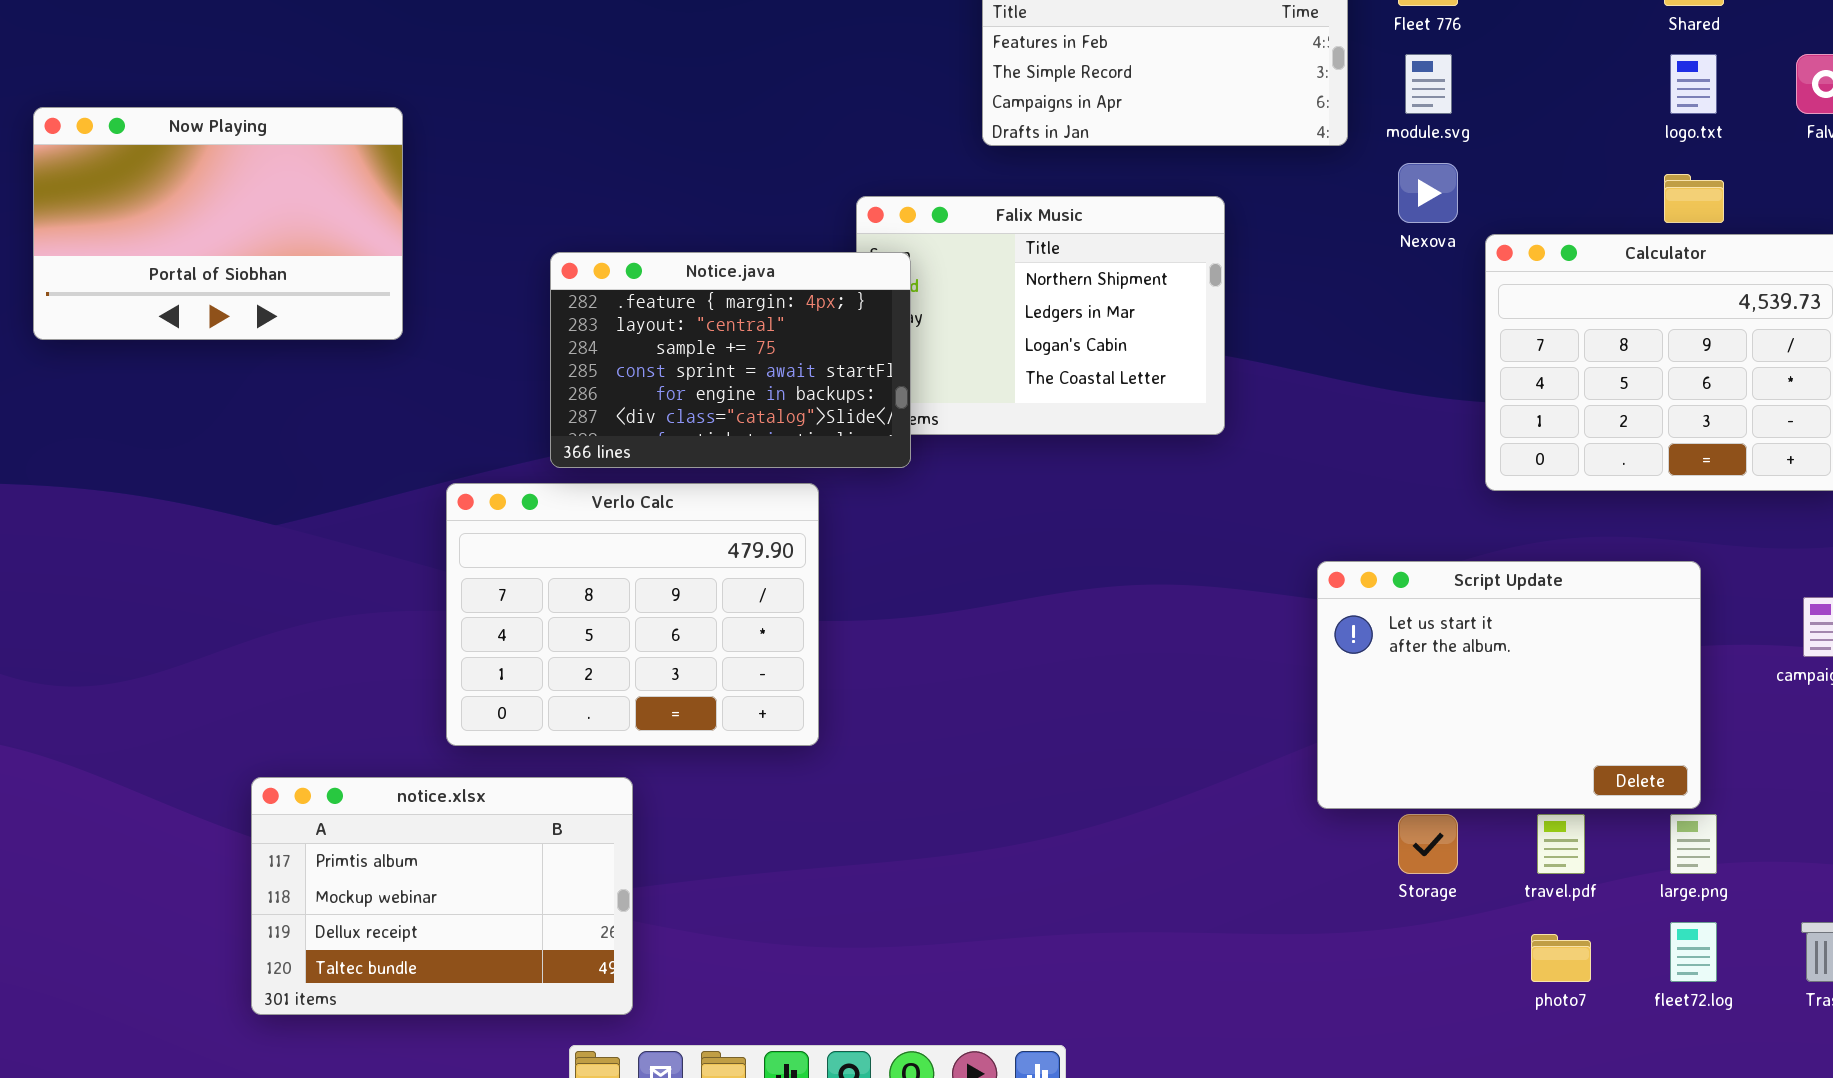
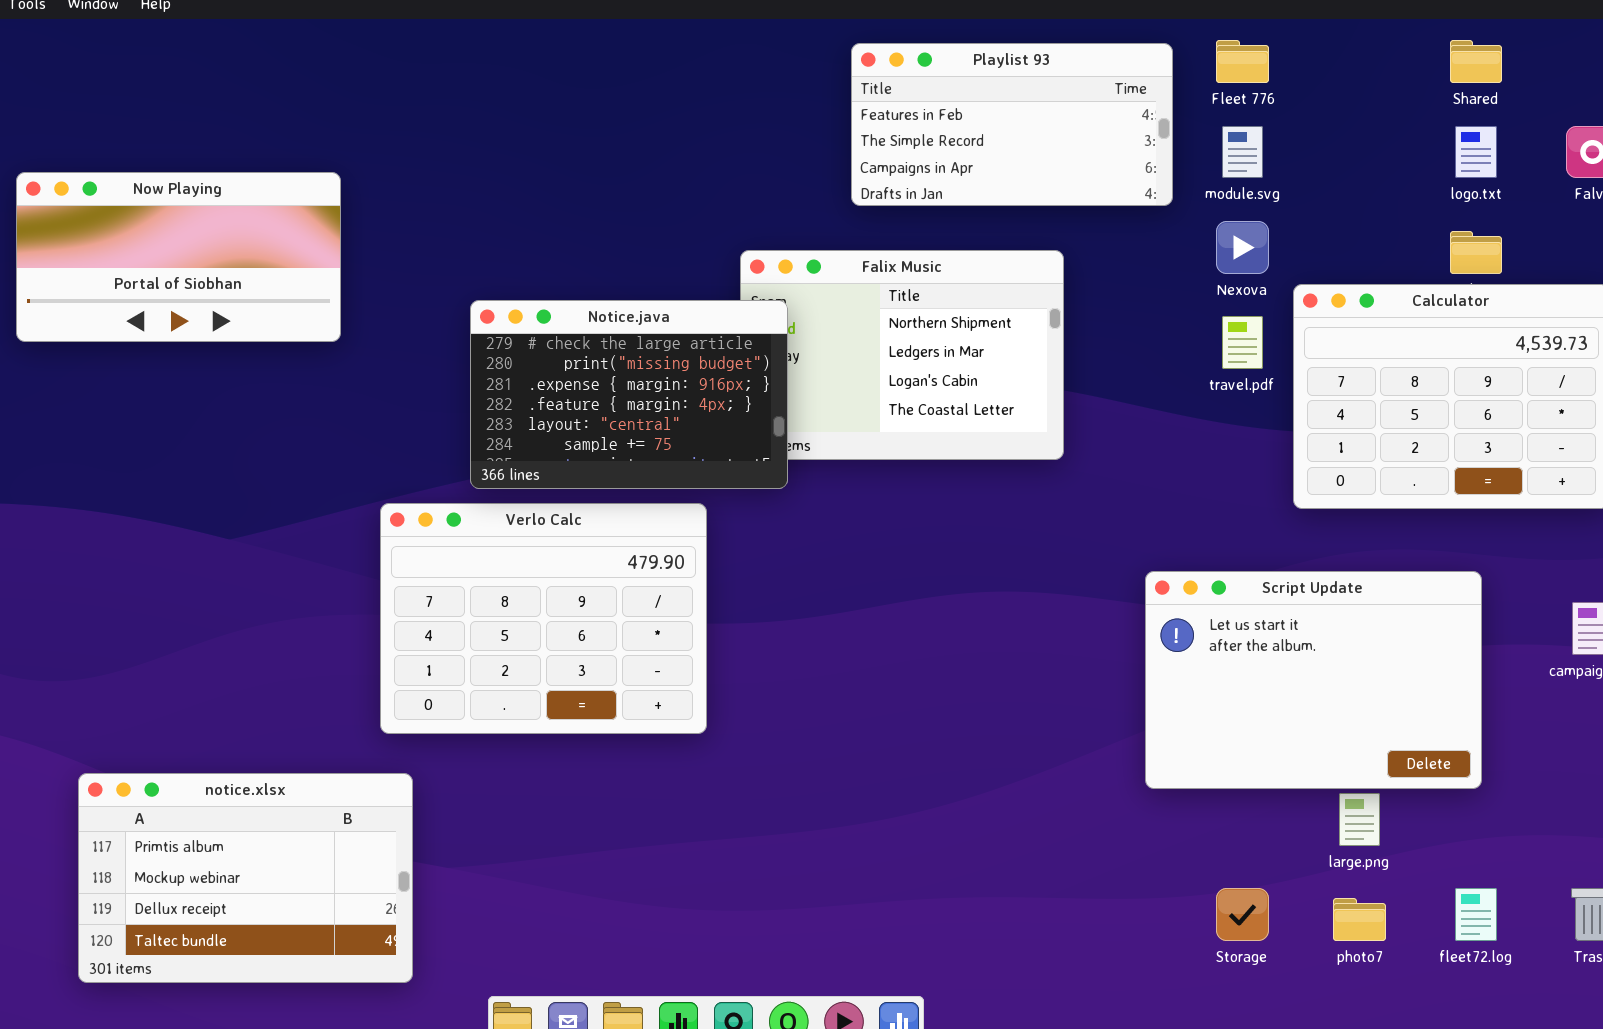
Now Playing: [33,107,403,340] -> [16,172,341,342], resized
Notice.java: [550,252,911,468] -> [470,300,788,489], scrolled up 3 rows
notice.xlsx: [251,777,633,1015] -> [78,773,413,983], moved
Storage: [1398,814,1458,874] -> [1216,888,1269,941], moved
travel.pdf: [1537,814,1585,874] -> [1222,316,1263,369], moved
large.png: [1670,814,1717,874] -> [1339,793,1380,846], moved

